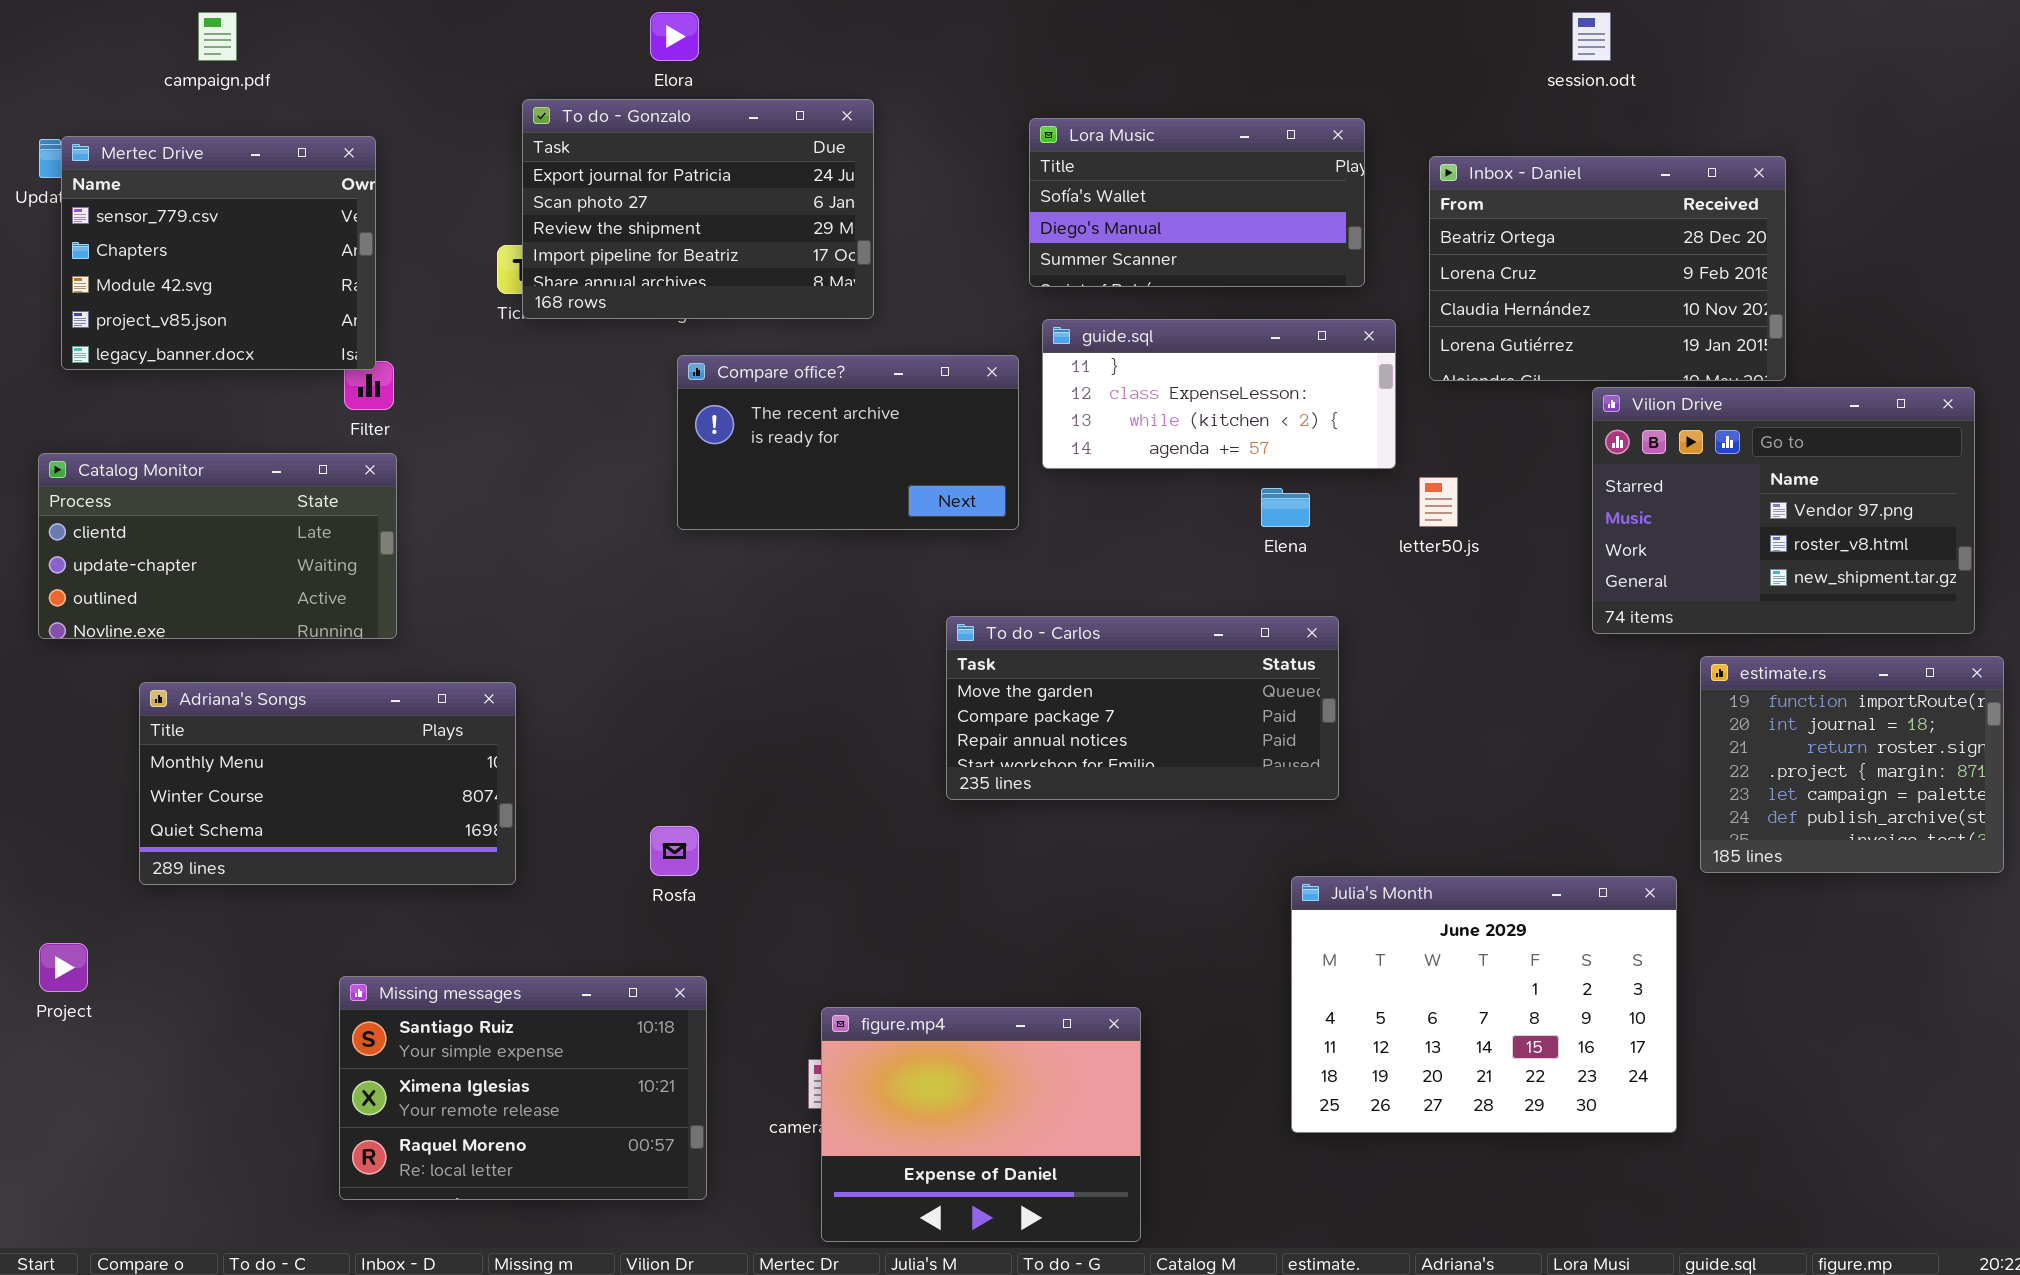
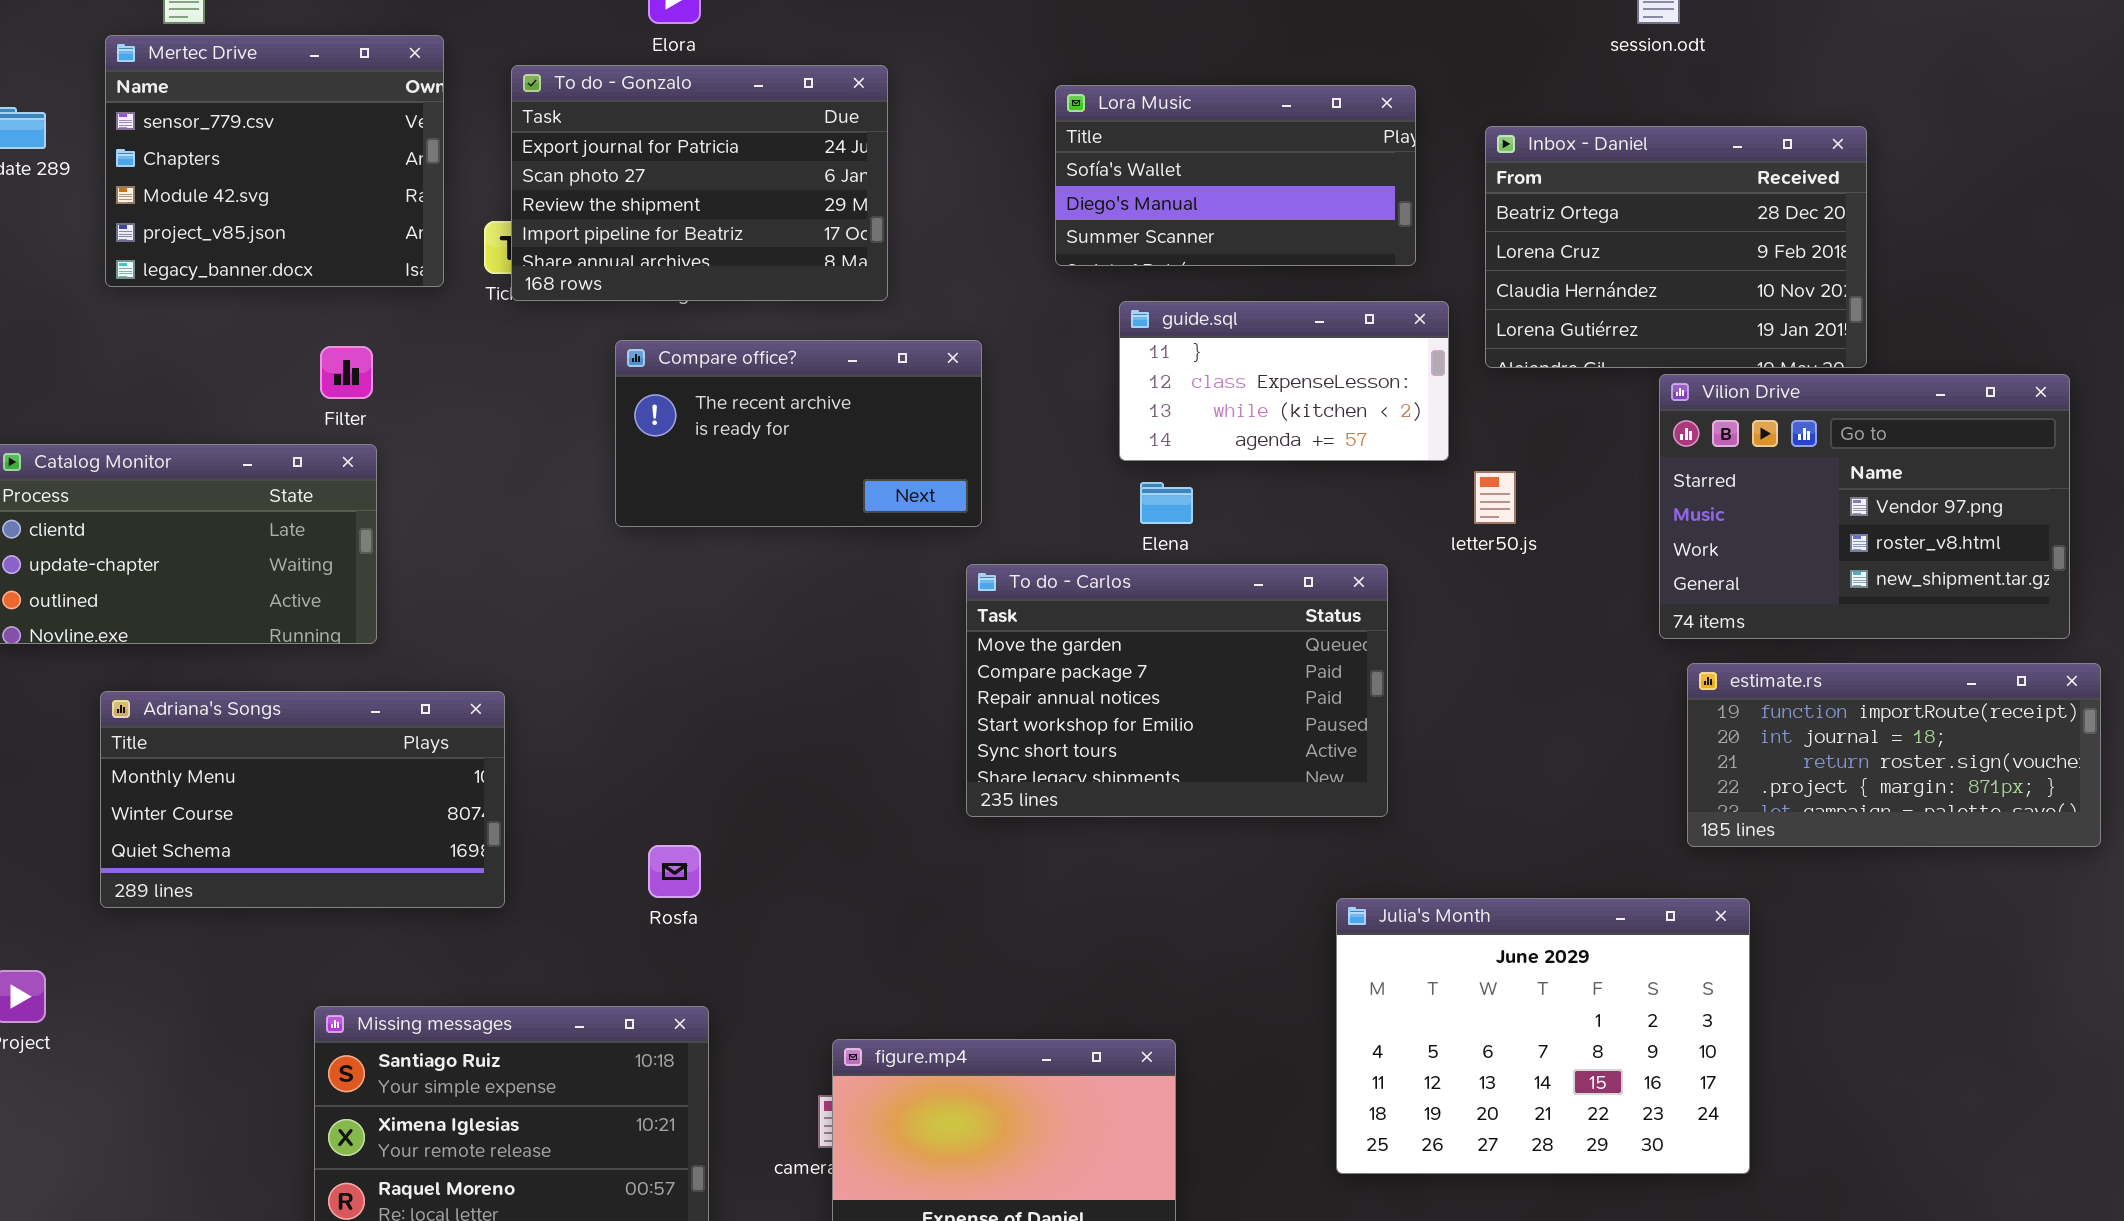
Mertec Drive: [61,136,376,370] -> [105,35,444,287], moved
guide.sql: [1042,319,1396,469] -> [1119,301,1449,461], resized
Compare office?: [677,355,1019,530] -> [615,340,982,527], moved
Elena: [1261,488,1310,527] -> [1140,482,1193,524], moved
To do - Carlos: [946,616,1339,800] -> [966,564,1388,817], resized
estimate.rs: [1700,656,2004,873] -> [1687,663,2101,847], resized

